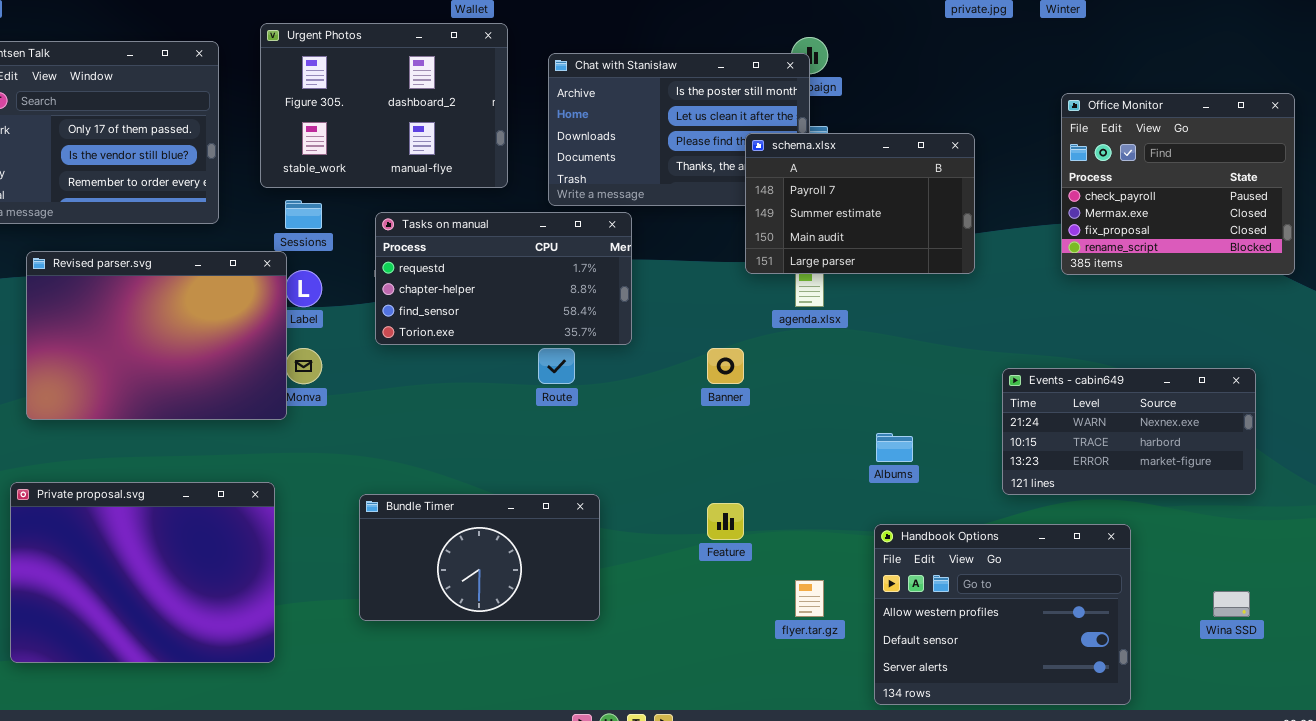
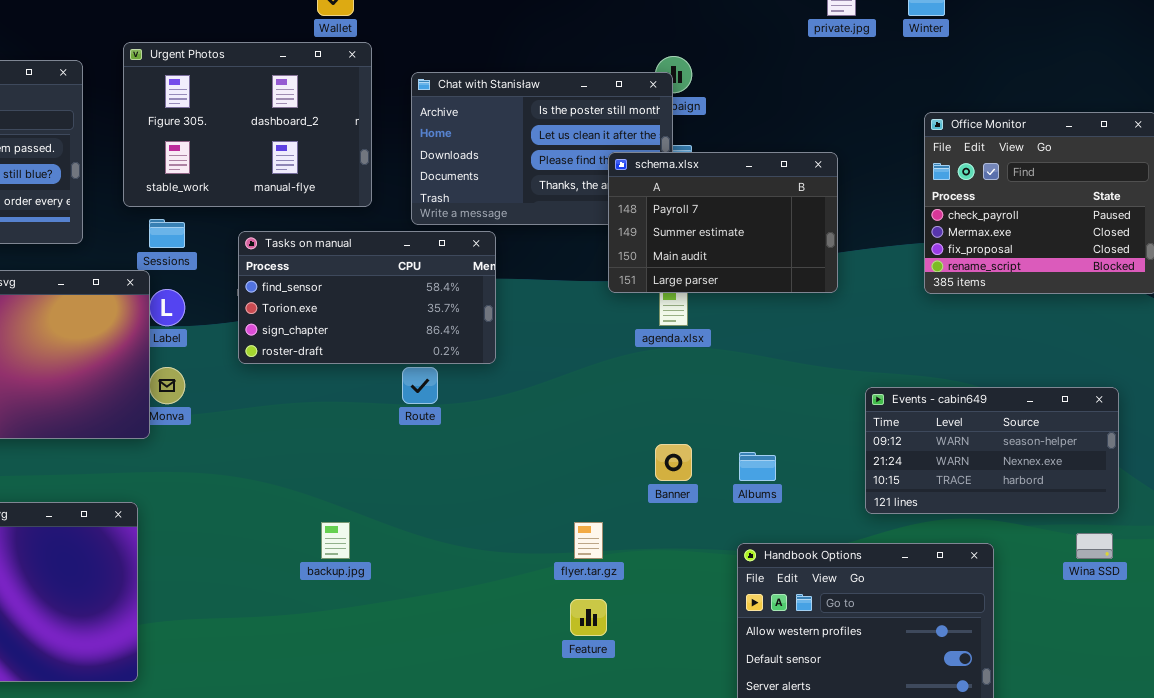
Tasks on manual: [375,212,632,345] -> [238,231,496,364], scrolled down 2 rows
Banner: [707,348,744,384] -> [655,444,692,481], moved
Events - cabin649: [1002,368,1256,495] -> [865,387,1119,514], scrolled up 1 row
Bundle Timer: [359,494,600,621] -> none, closed
Feature: [707,503,744,540] -> [570,599,607,636], moved
flyer.tar.gz: [795,580,824,617] -> [574,522,603,559], moved
Wina SSD: [1213,591,1250,617] -> [1076,533,1113,559], moved

